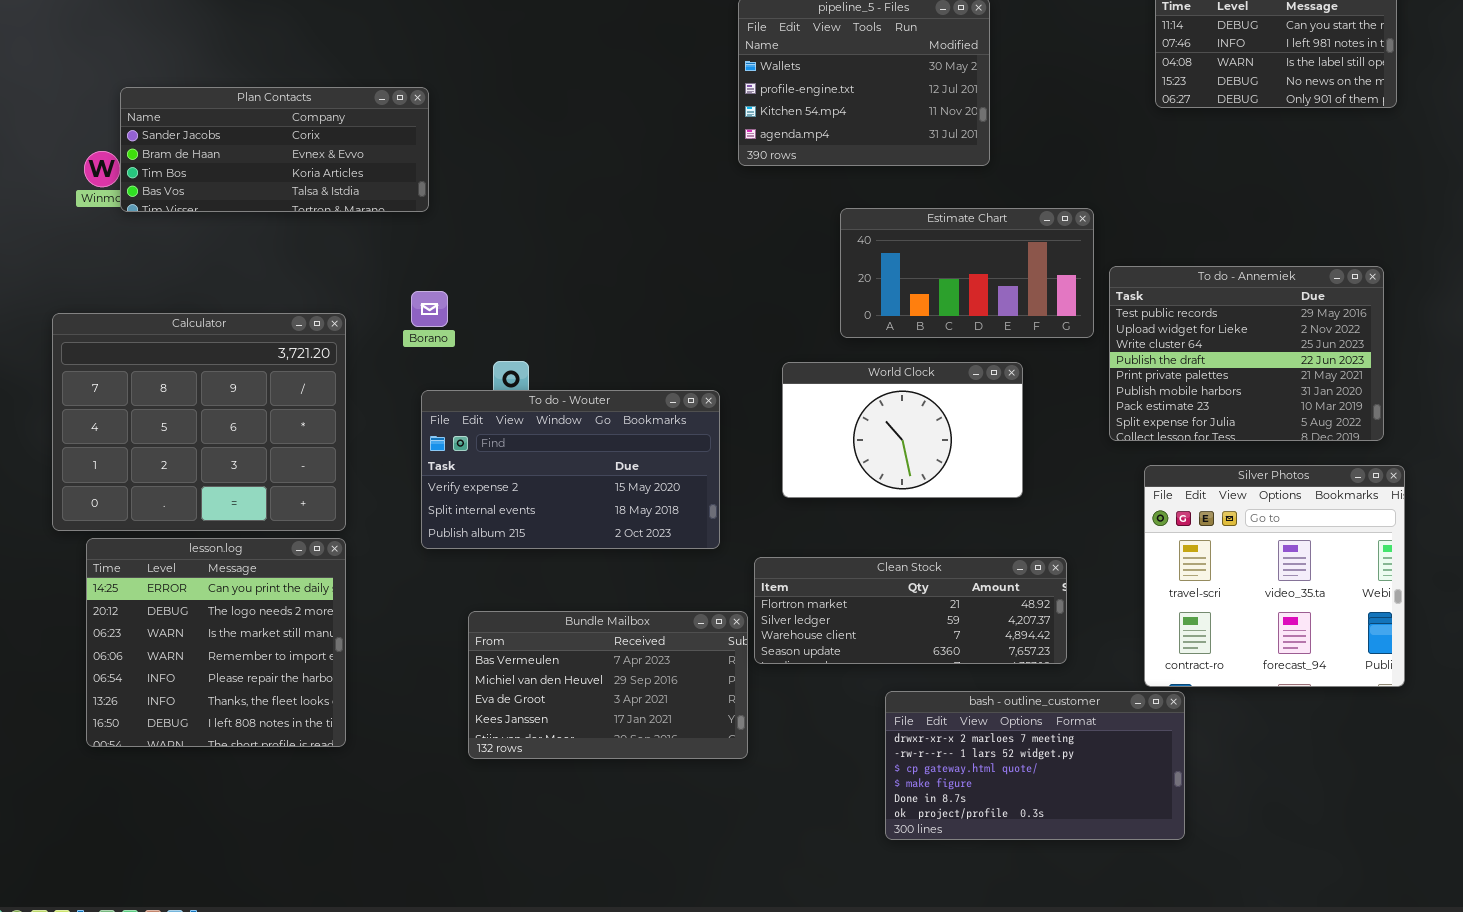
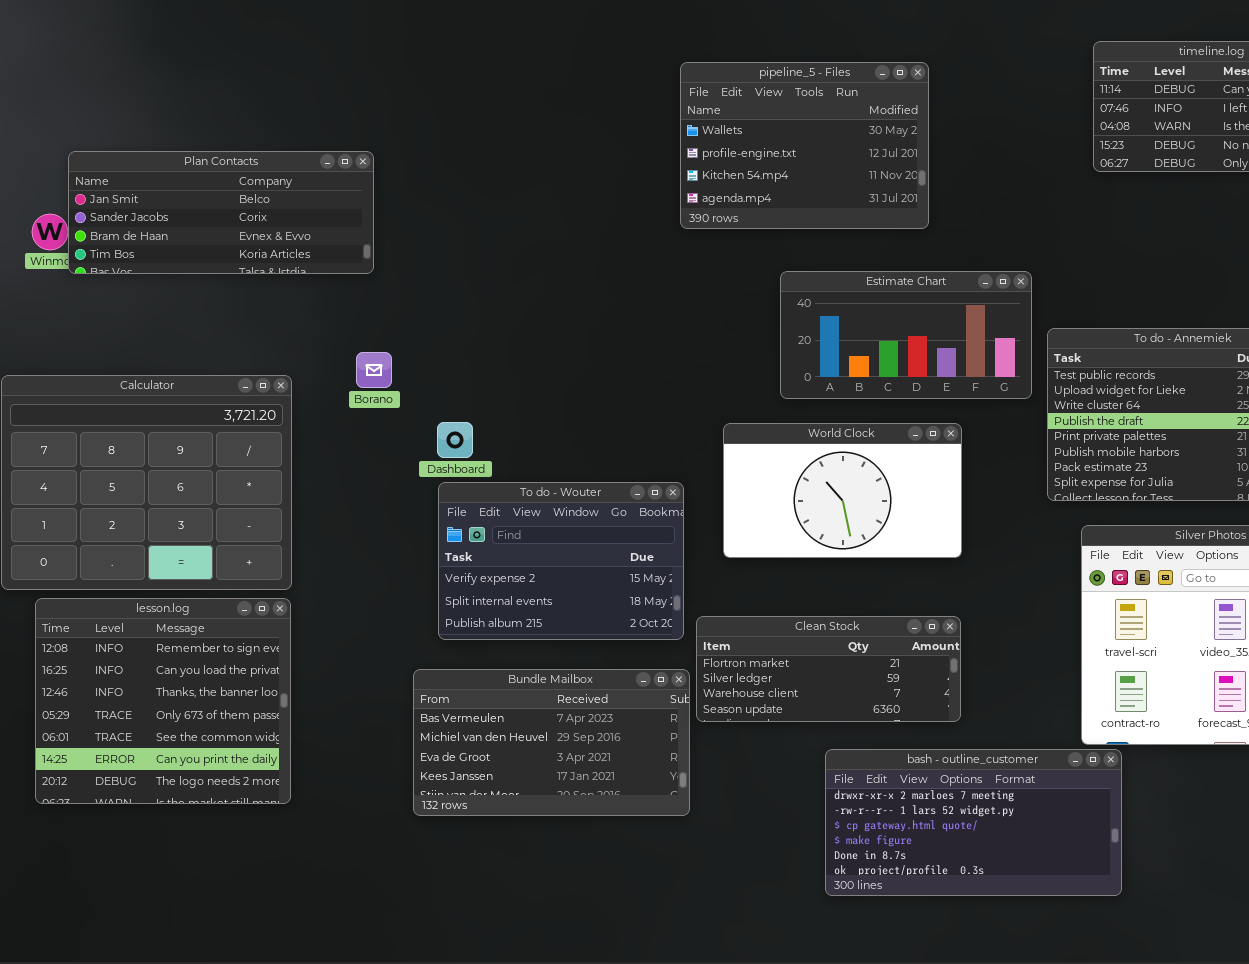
Plan Contacts: [120,87,429,212] -> [68,151,374,274], scrolled up 1 row
To do - Wouter: [421,390,720,549] -> [438,482,684,640], moved, resized
lesson.log: [86,538,346,747] -> [35,598,291,804], scrolled up 5 rows
Clean Stock: [754,557,1067,664] -> [696,616,961,722], resized

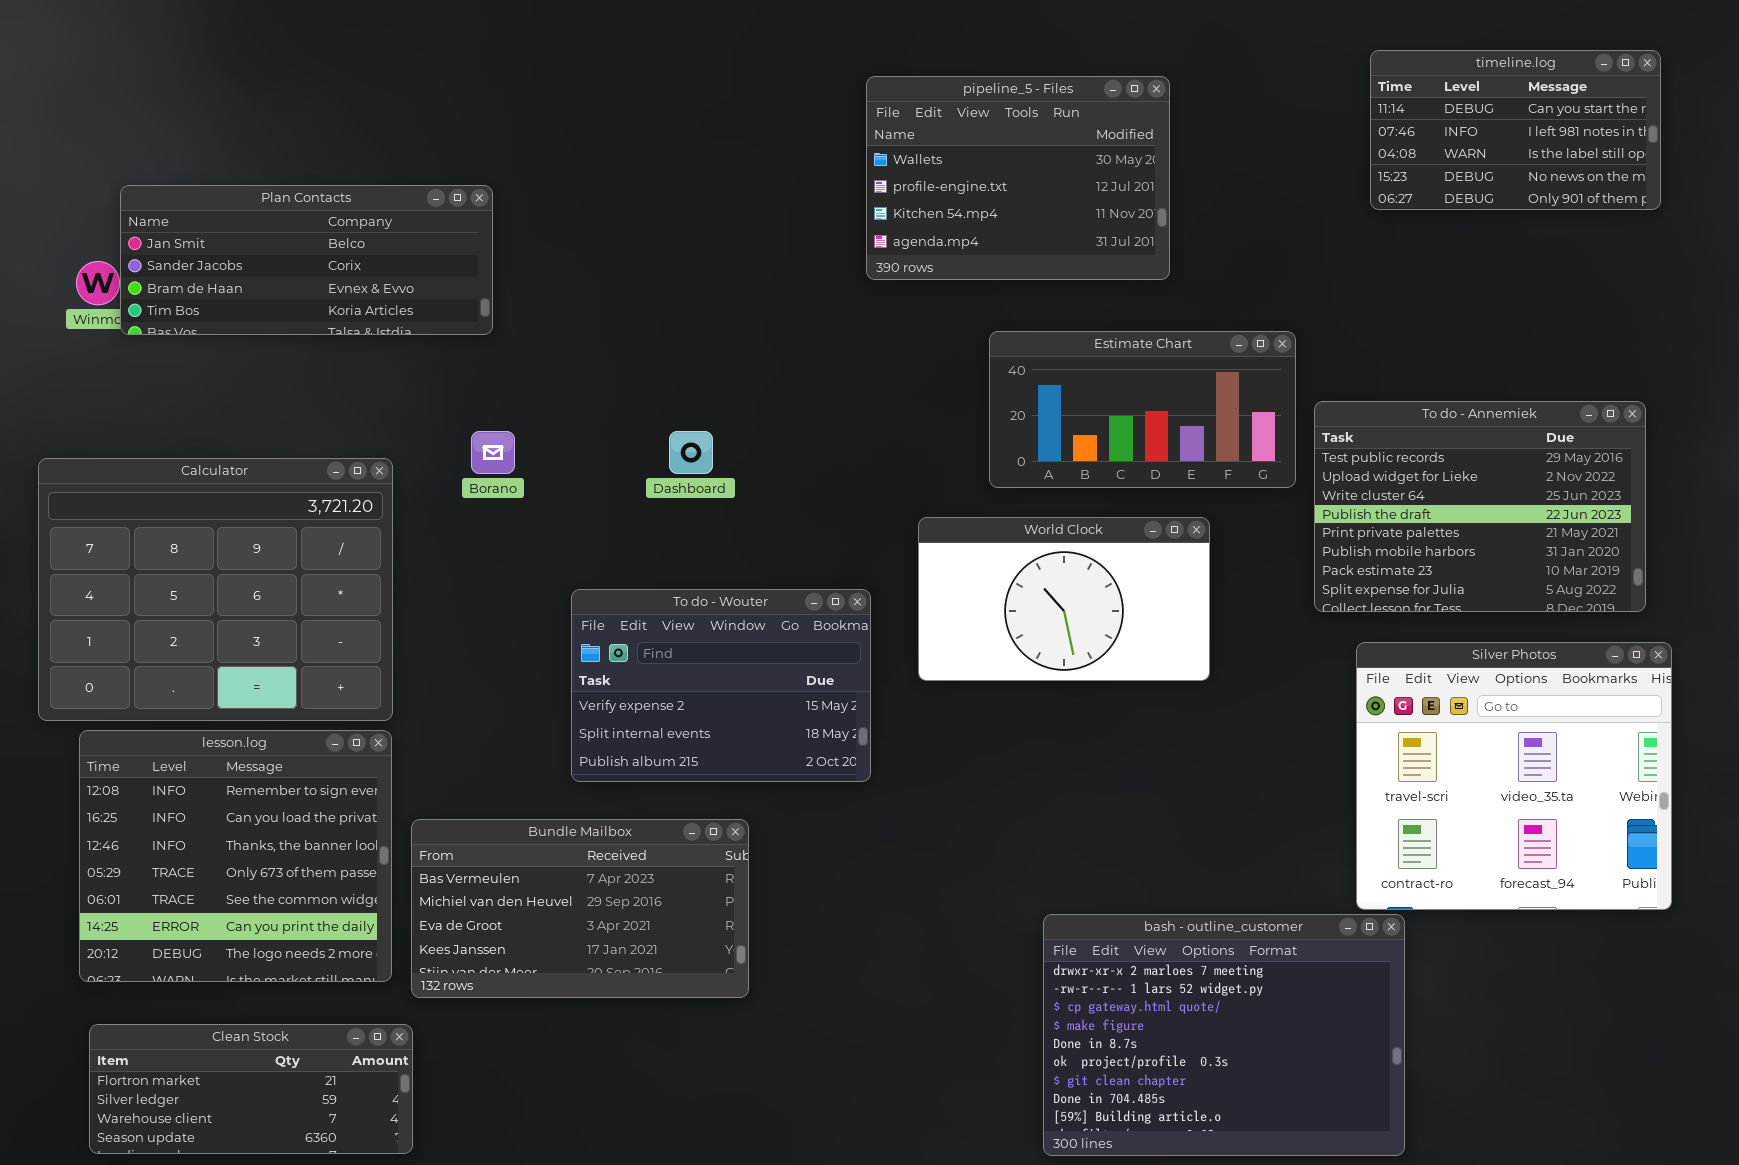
Dashboard: [437,422,473,458] -> [669,431,713,474], moved
Clean Stock: [696,616,961,722] -> [89,1024,413,1154], moved
Bundle Mailbox: [413,669,690,816] -> [411,819,749,998], moved
bash - outline_customer: [825,749,1122,896] -> [1043,914,1405,1156], resized

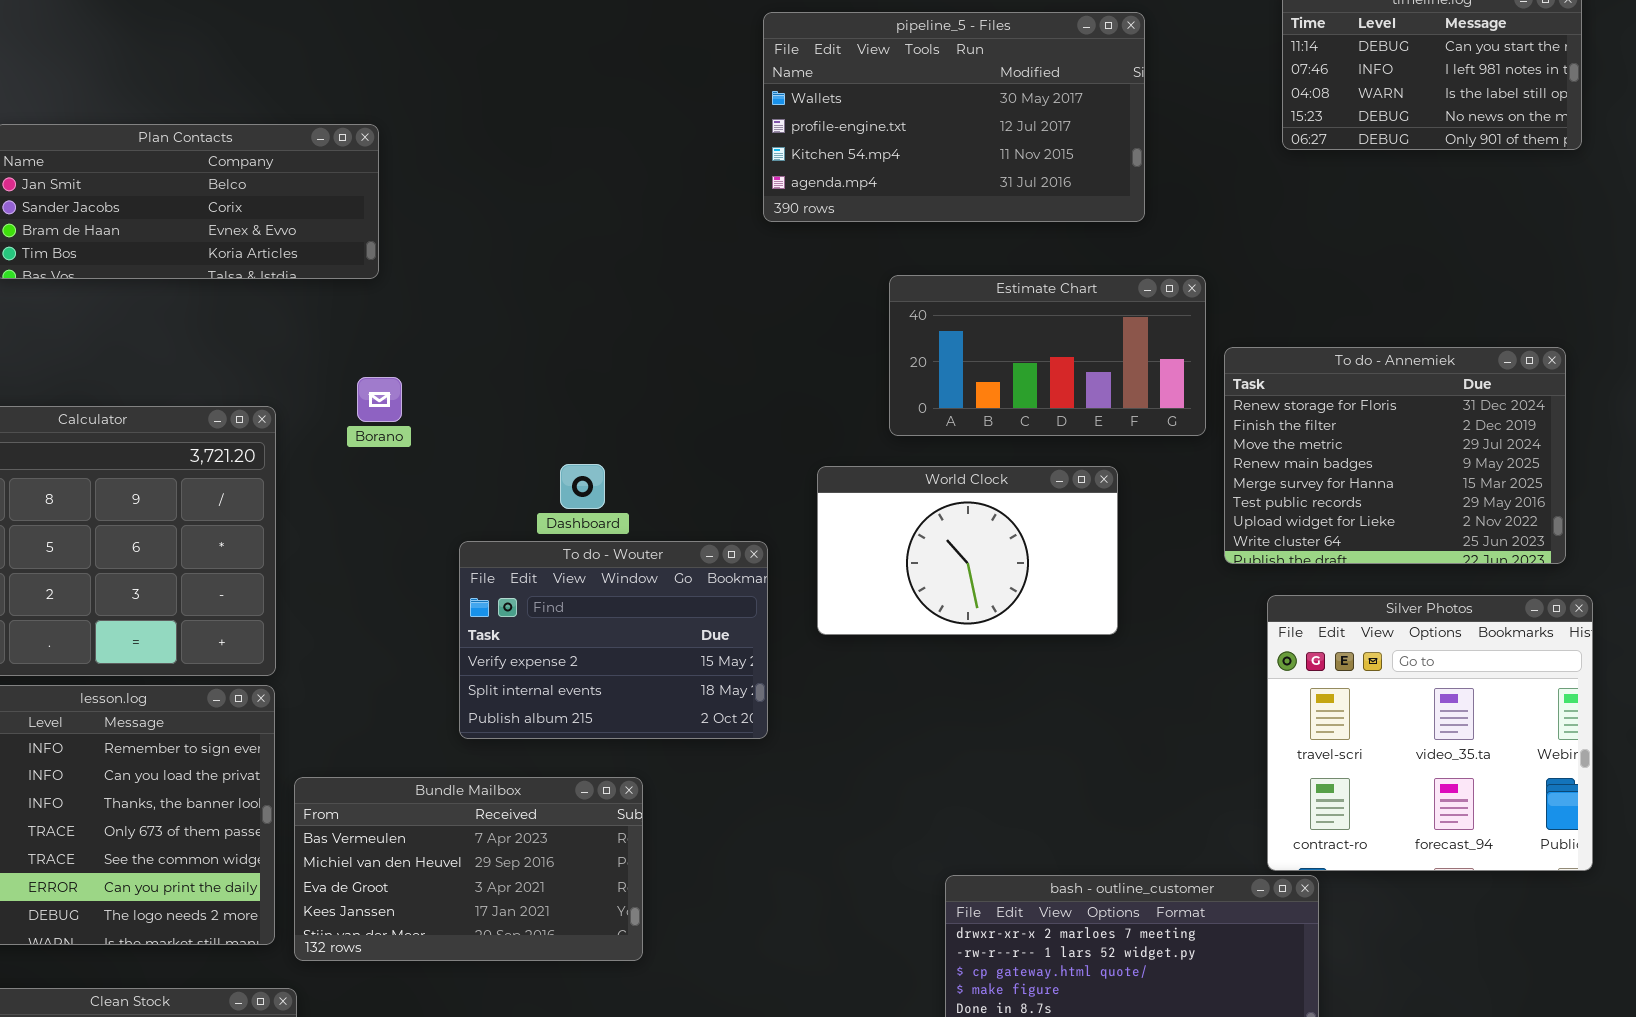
pipeline_5 - Files: [866,76,1170,280] -> [763,12,1145,222], resized
To do - Annemiek: [1314,401,1646,612] -> [1224,347,1566,564], scrolled up 5 rows
Dashboard: [669,431,713,474] -> [560,464,605,509], moved

